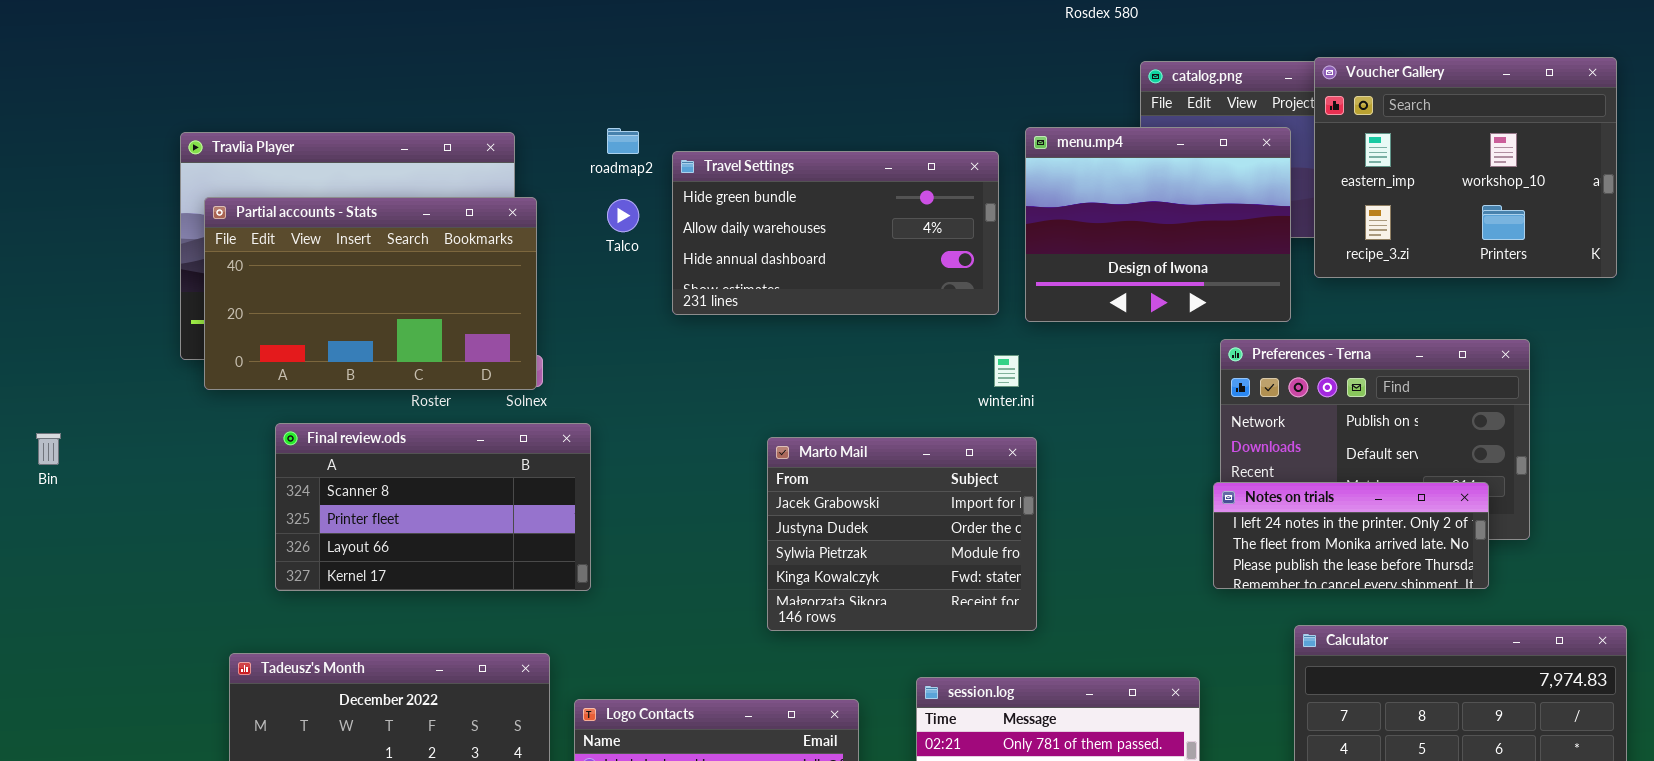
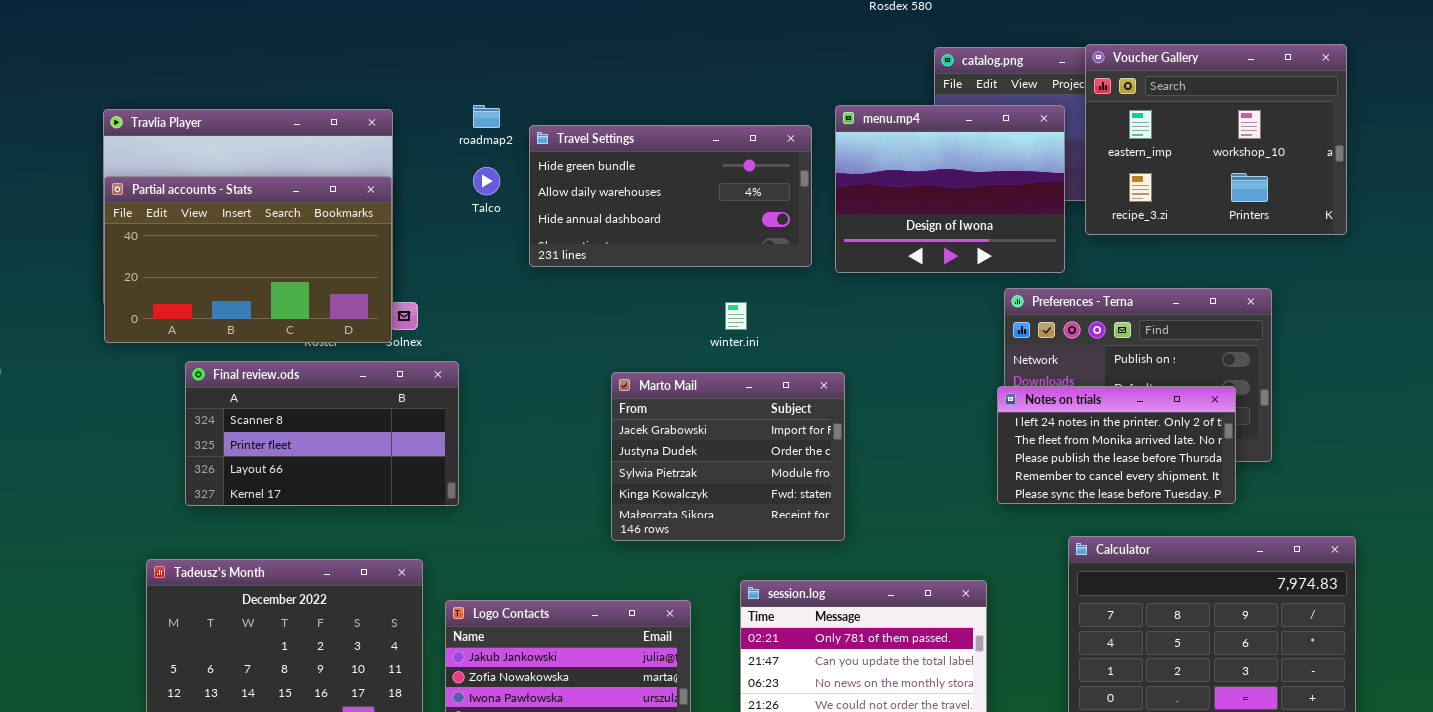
Partial accounts - Stats: [204,197,537,390] -> [104,176,392,343], moved
winter.ini: [994,355,1019,387] -> [725,302,747,330], moved
Notes on trials: [1213,482,1489,589] -> [997,386,1236,504], resized

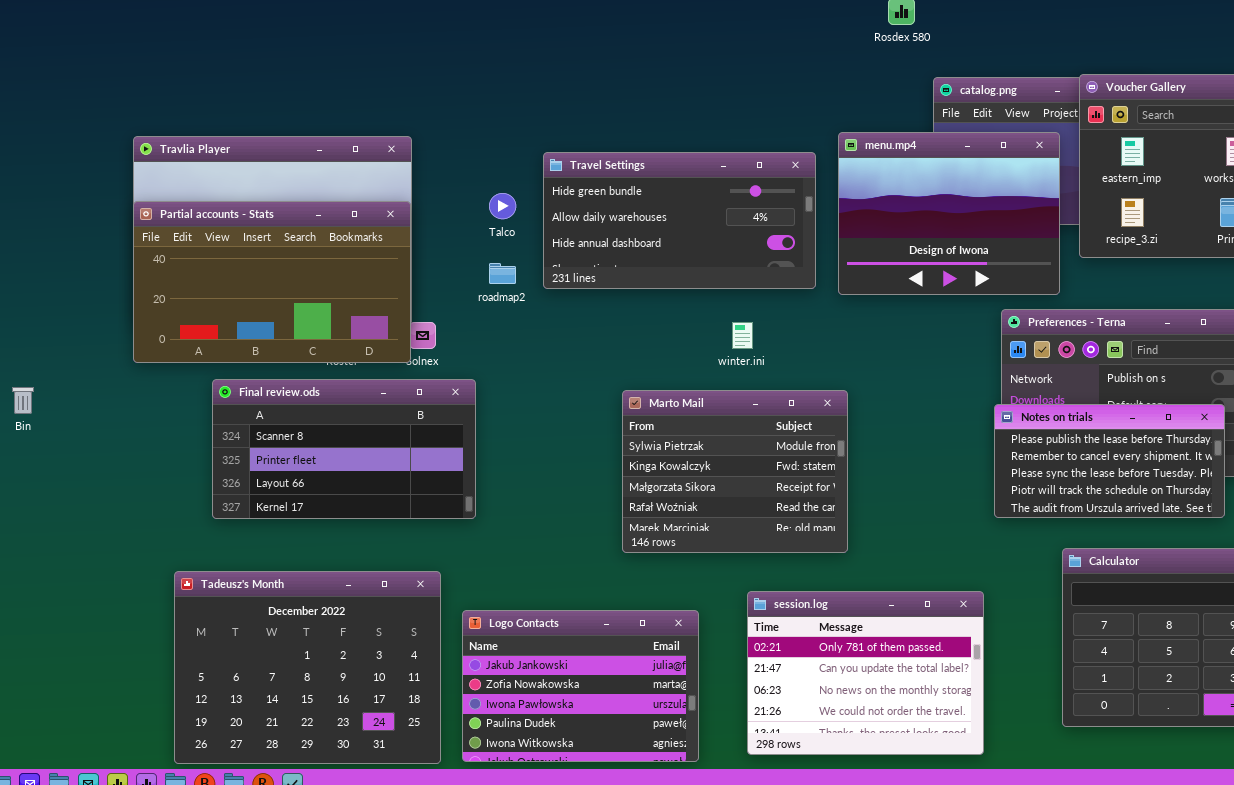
roadmap2: [473,105,500,128] -> [489,263,516,284], moved
Marto Mail: [611,372,845,541] -> [622,390,848,553], scrolled down 2 rows
Notes on trials: [997,386,1236,504] -> [994,404,1225,518], scrolled down 2 rows

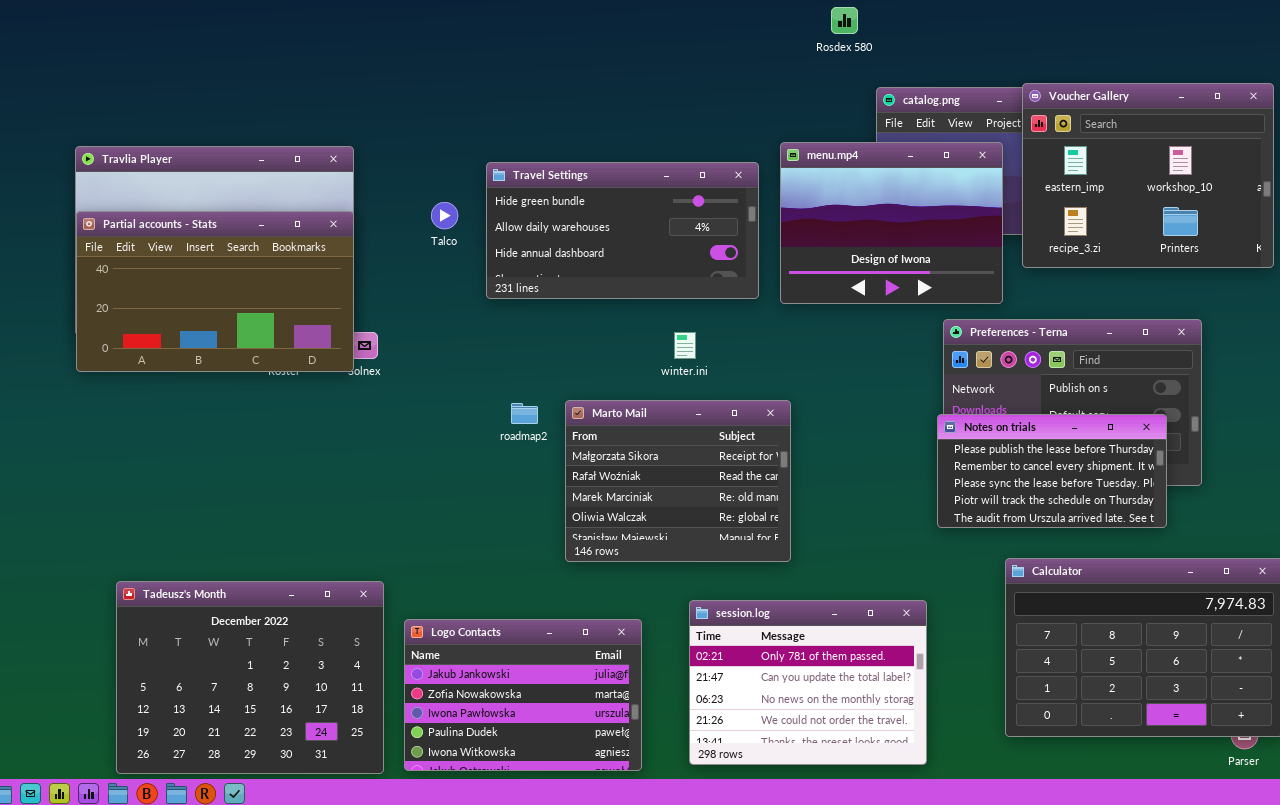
roadmap2: [489,263,516,284] -> [511,403,538,424], moved
Final review.ods: [212,379,476,519] -> none, closed
Marto Mail: [622,390,848,553] -> [565,400,791,562], scrolled down 2 rows

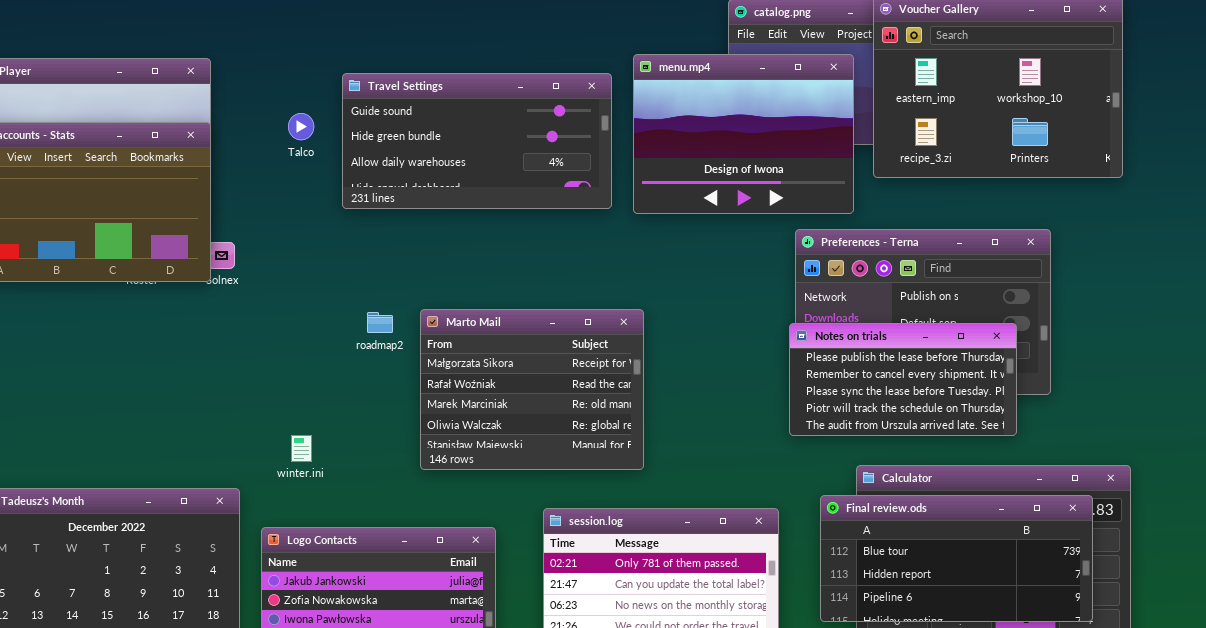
Travel Settings: [486,162,759,299] -> [342,73,612,209], scrolled up 1 row
winter.ini: [674,332,696,359] -> [291,435,312,462], moved
Final review.ods: none -> [820,495,1093,622], opened

